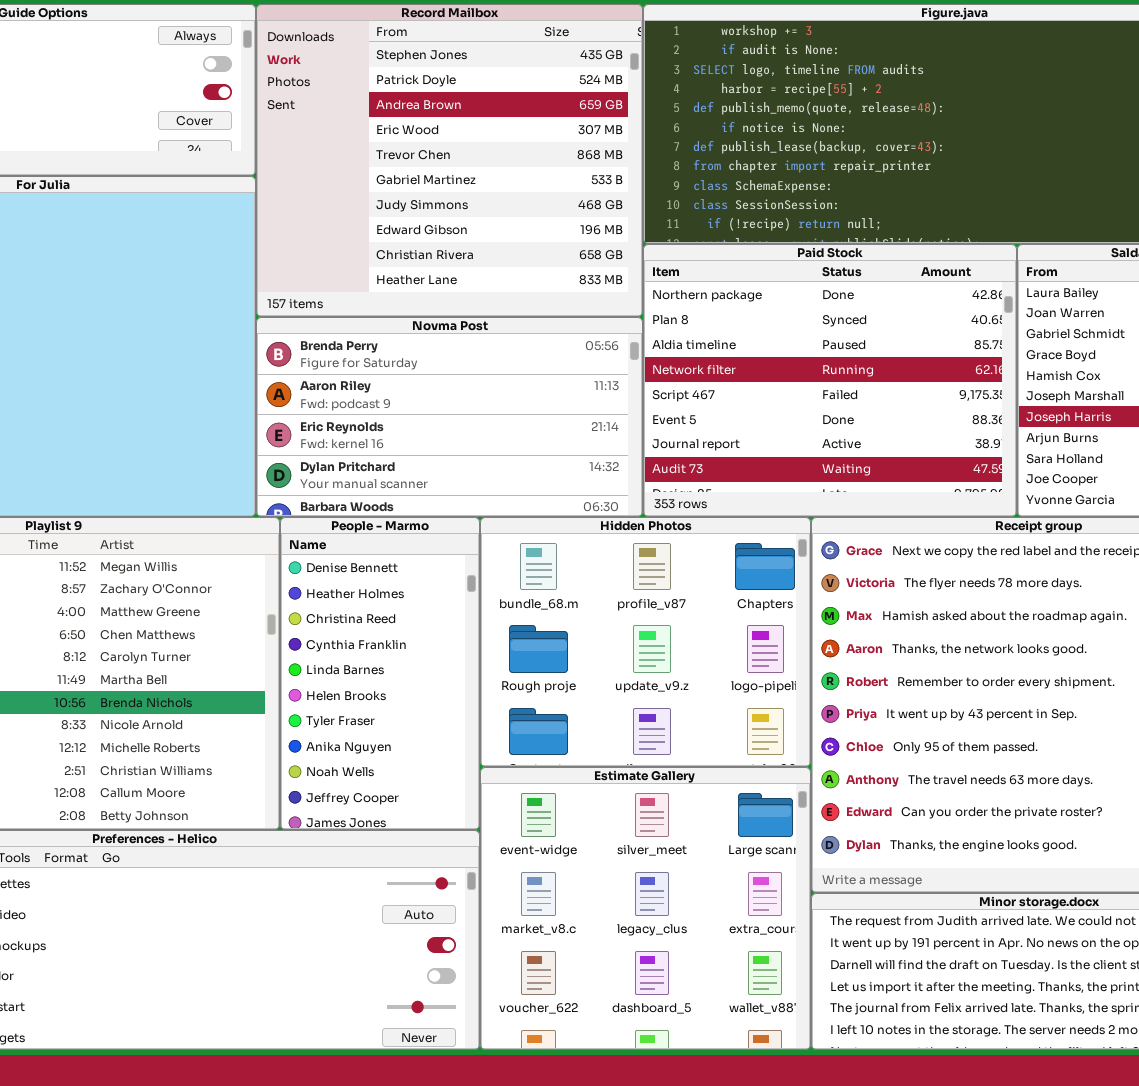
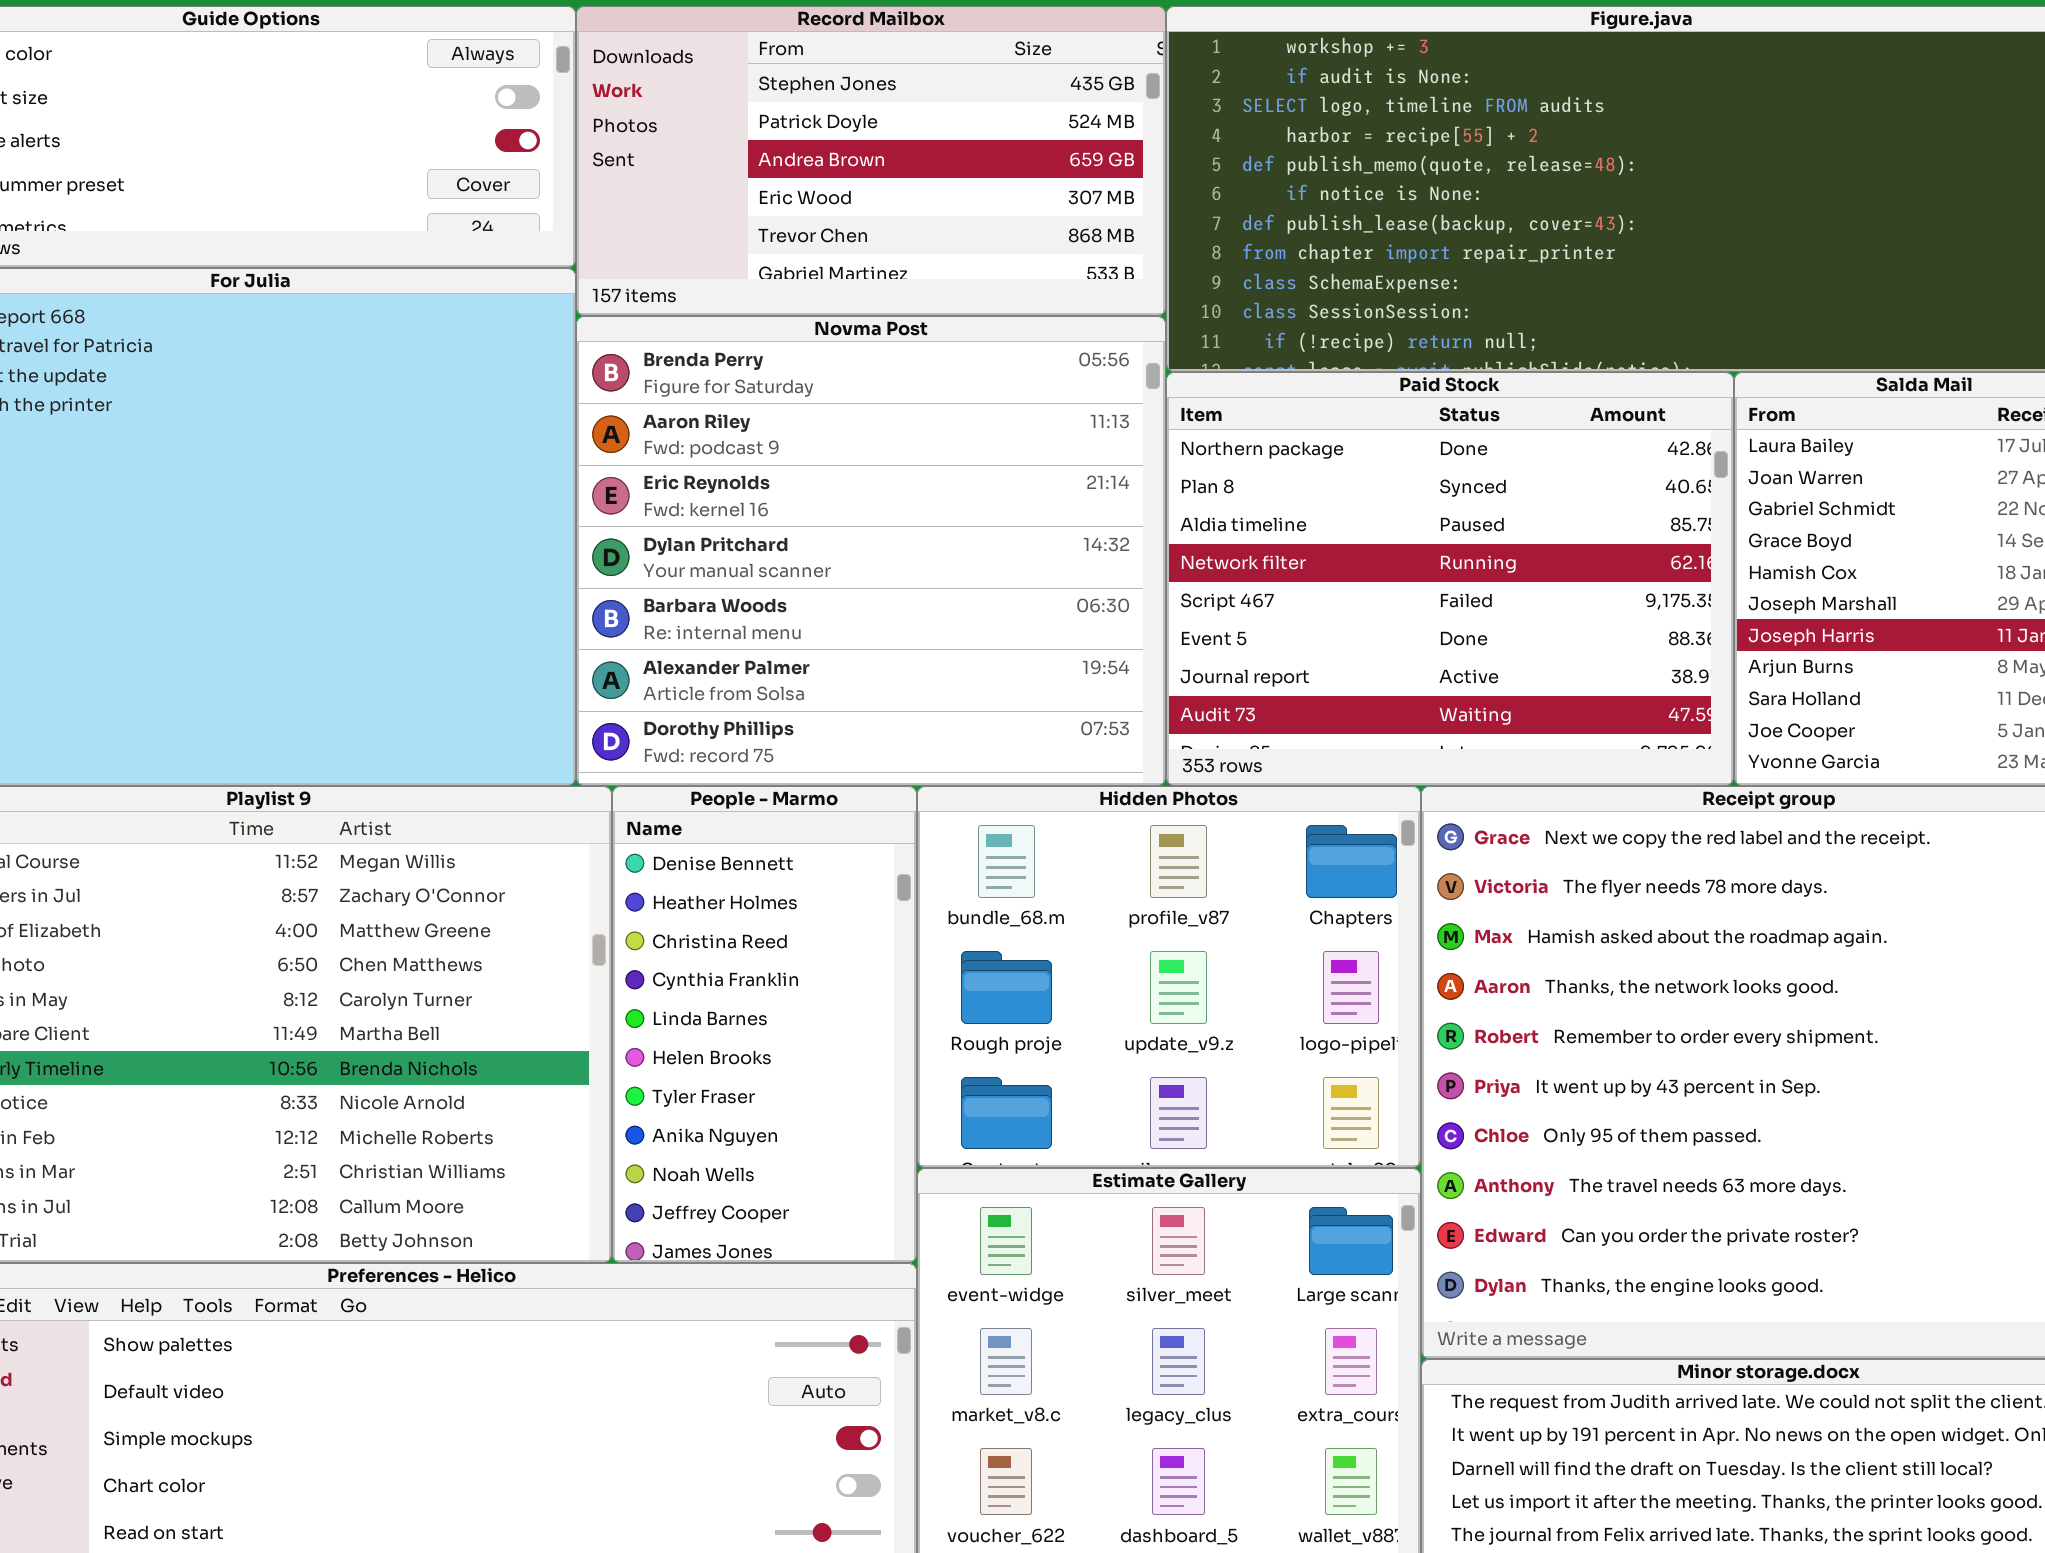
Record Mailbox: [256,4,643,317] -> [576,6,1166,316], resized
Novma Post: [256,317,643,517] -> [576,316,1166,786], resized

